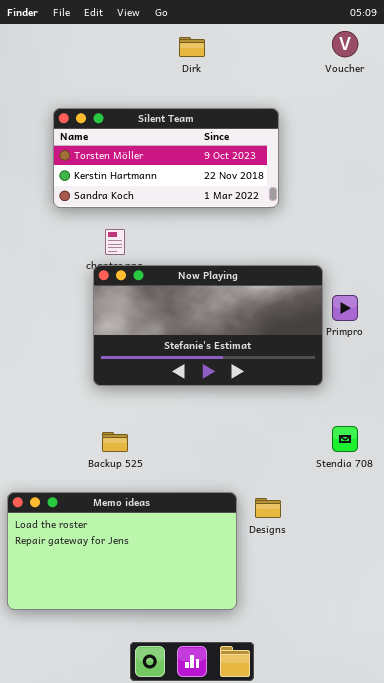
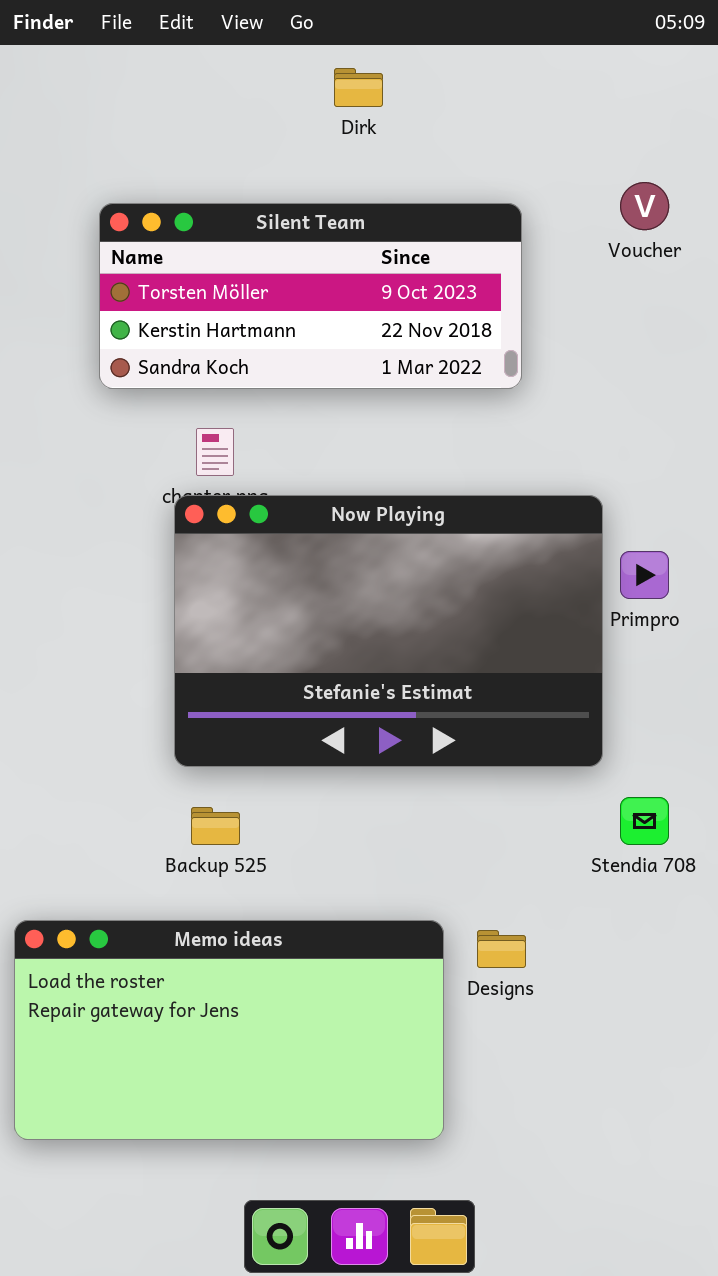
Voucher: [332,31,358,57] -> [620,182,669,230], moved
Now Playing: [93,265,323,386] -> [174,495,603,767], resized

